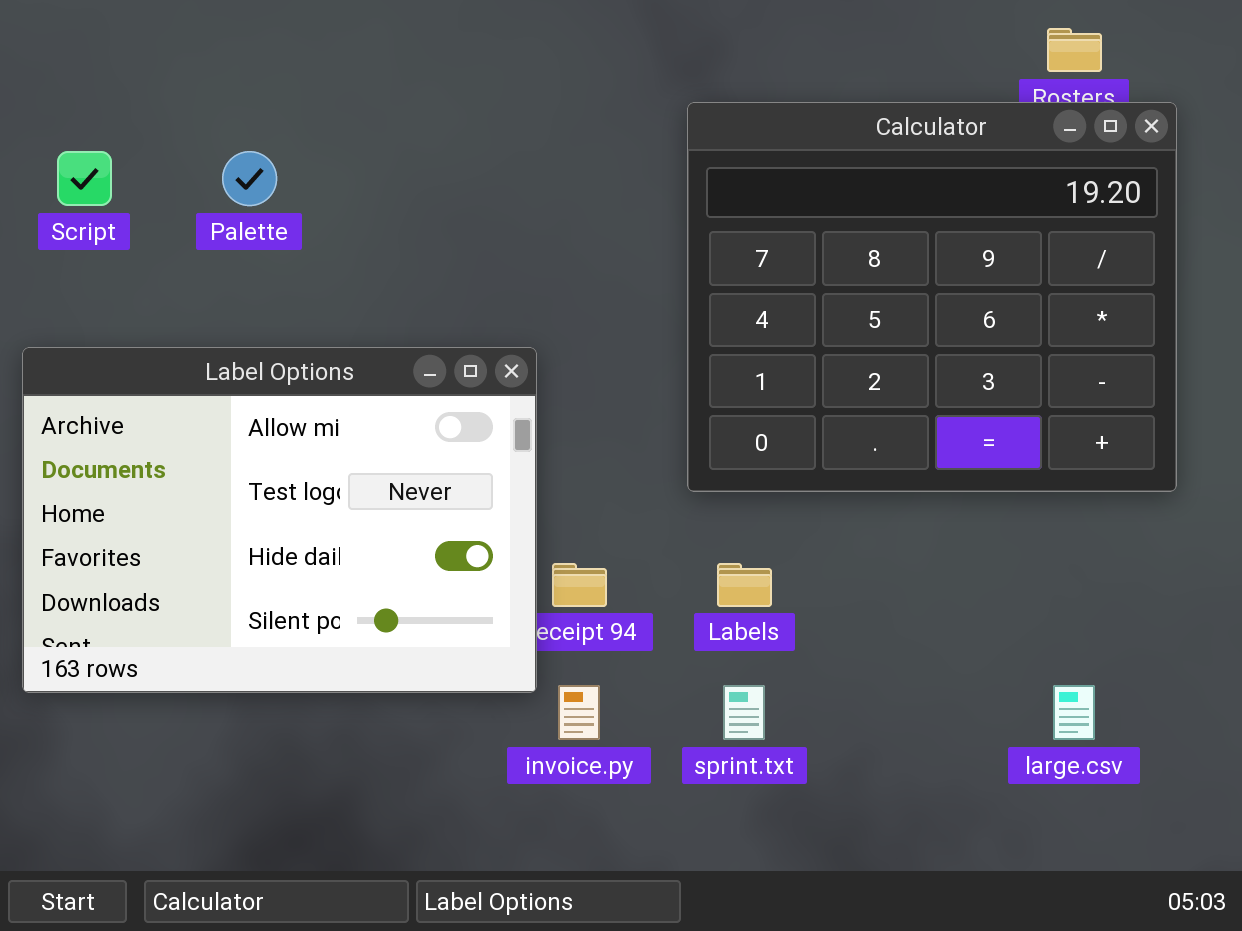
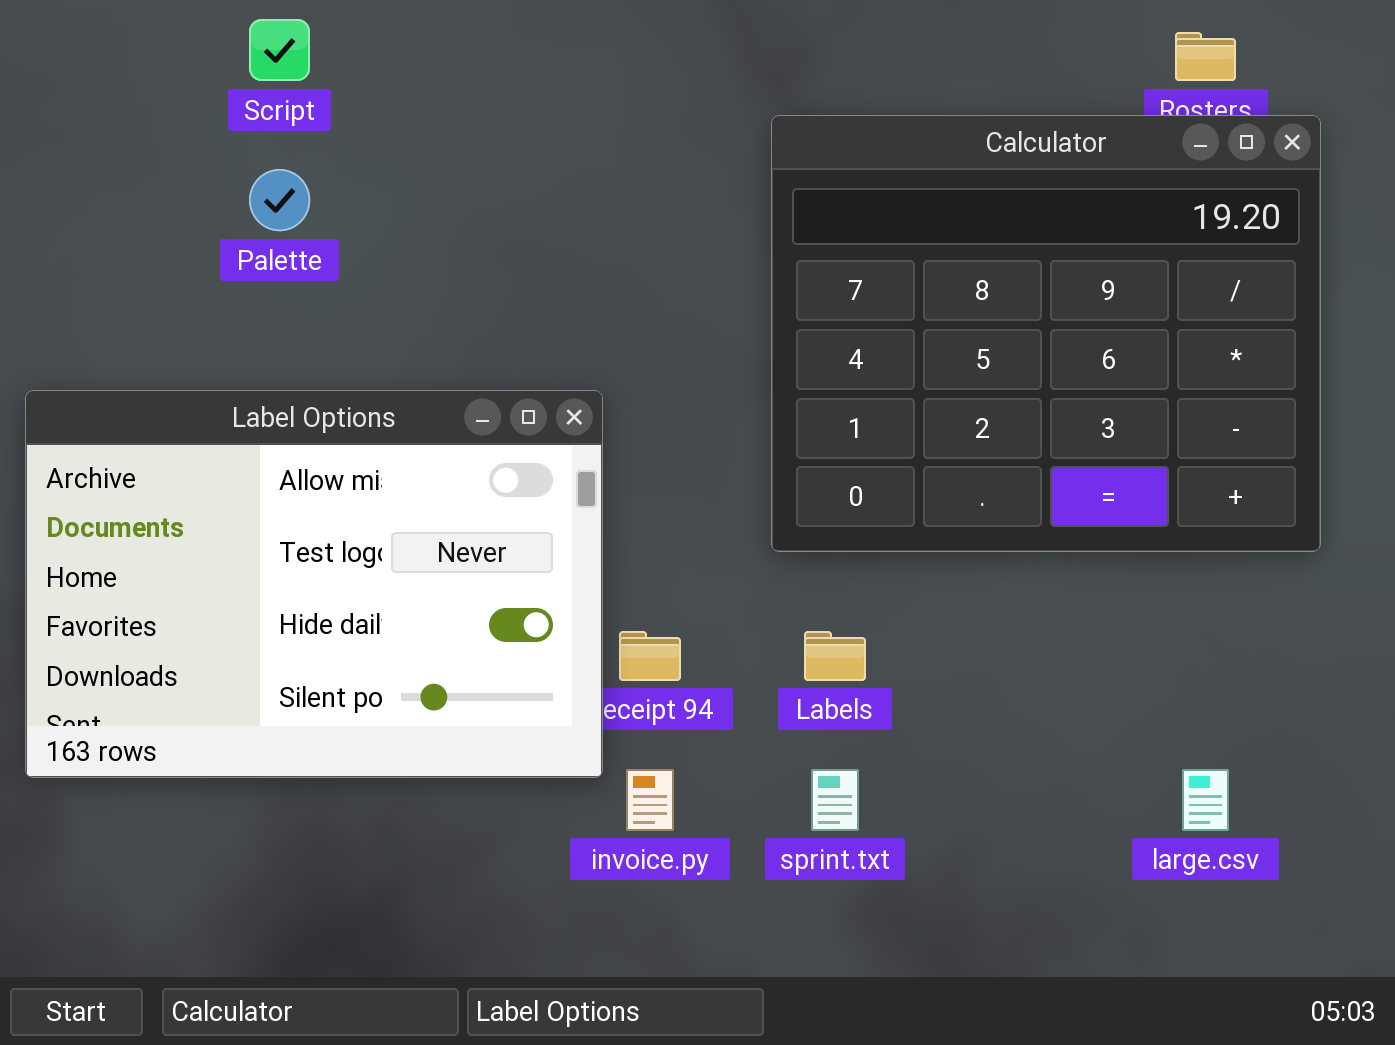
Script: [57,151,112,206] -> [249,19,310,81], moved

